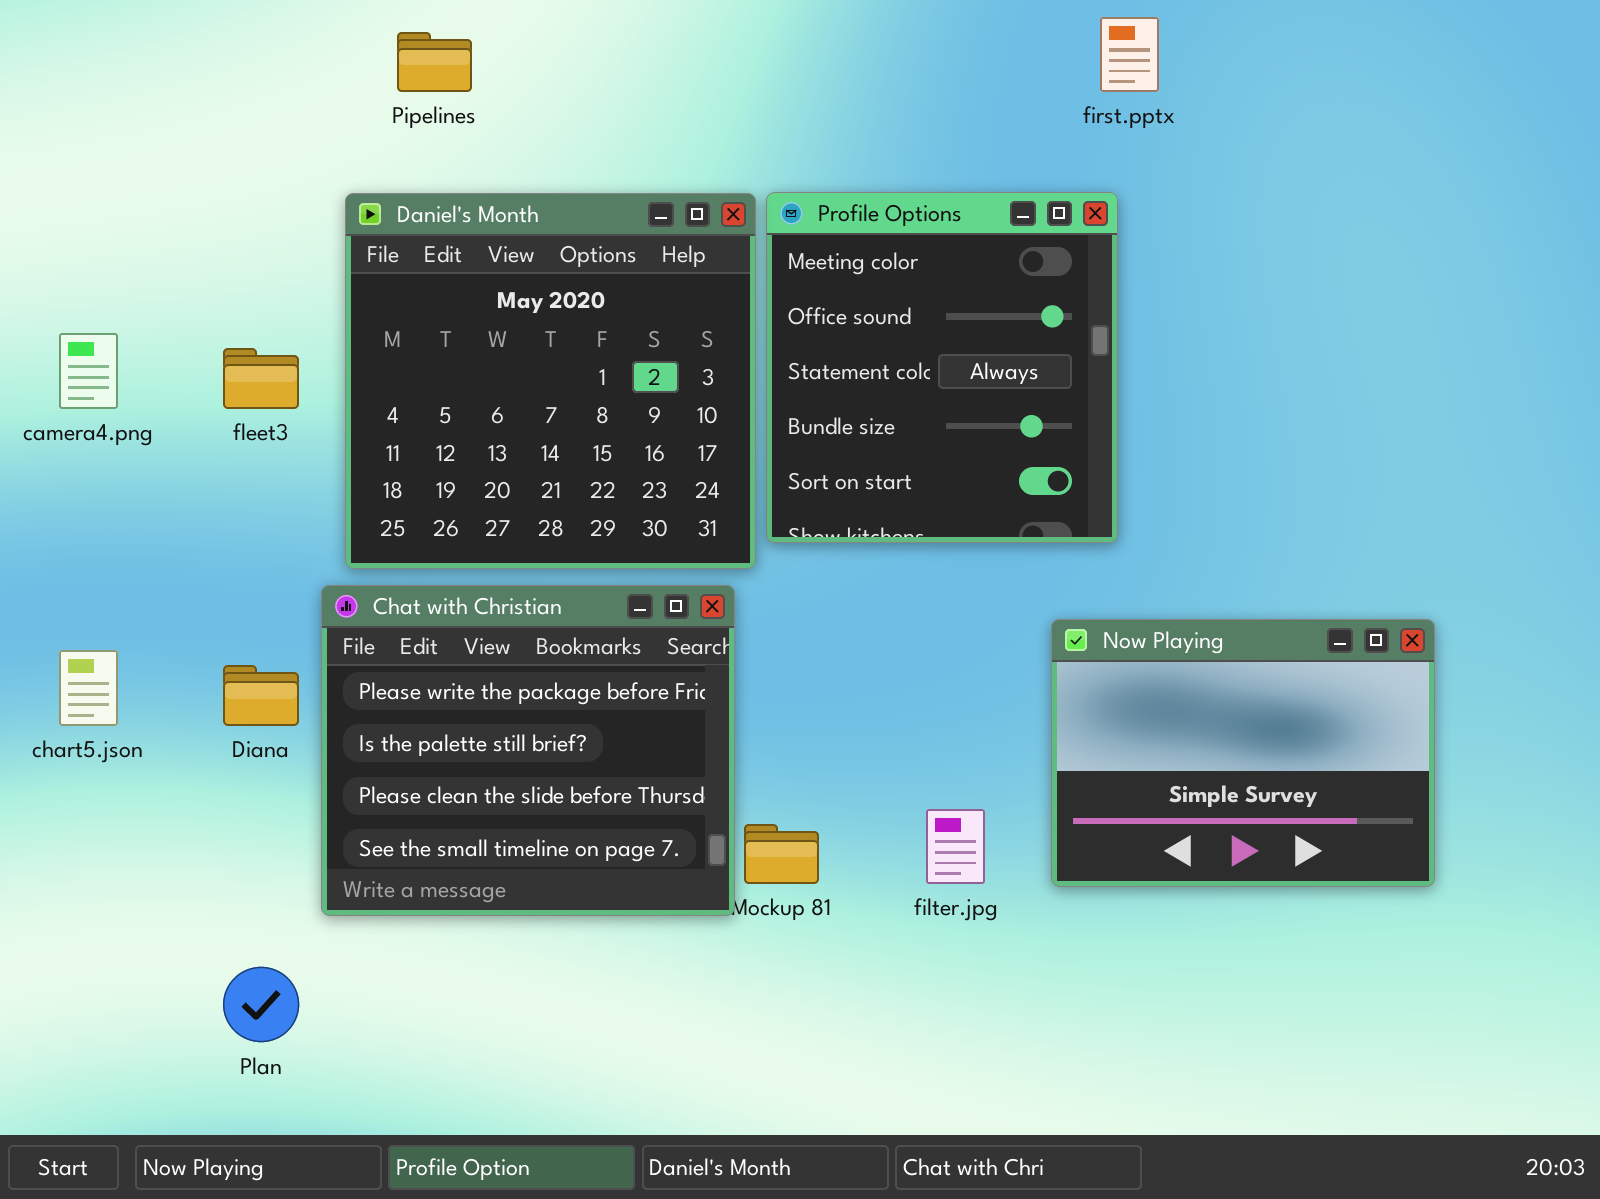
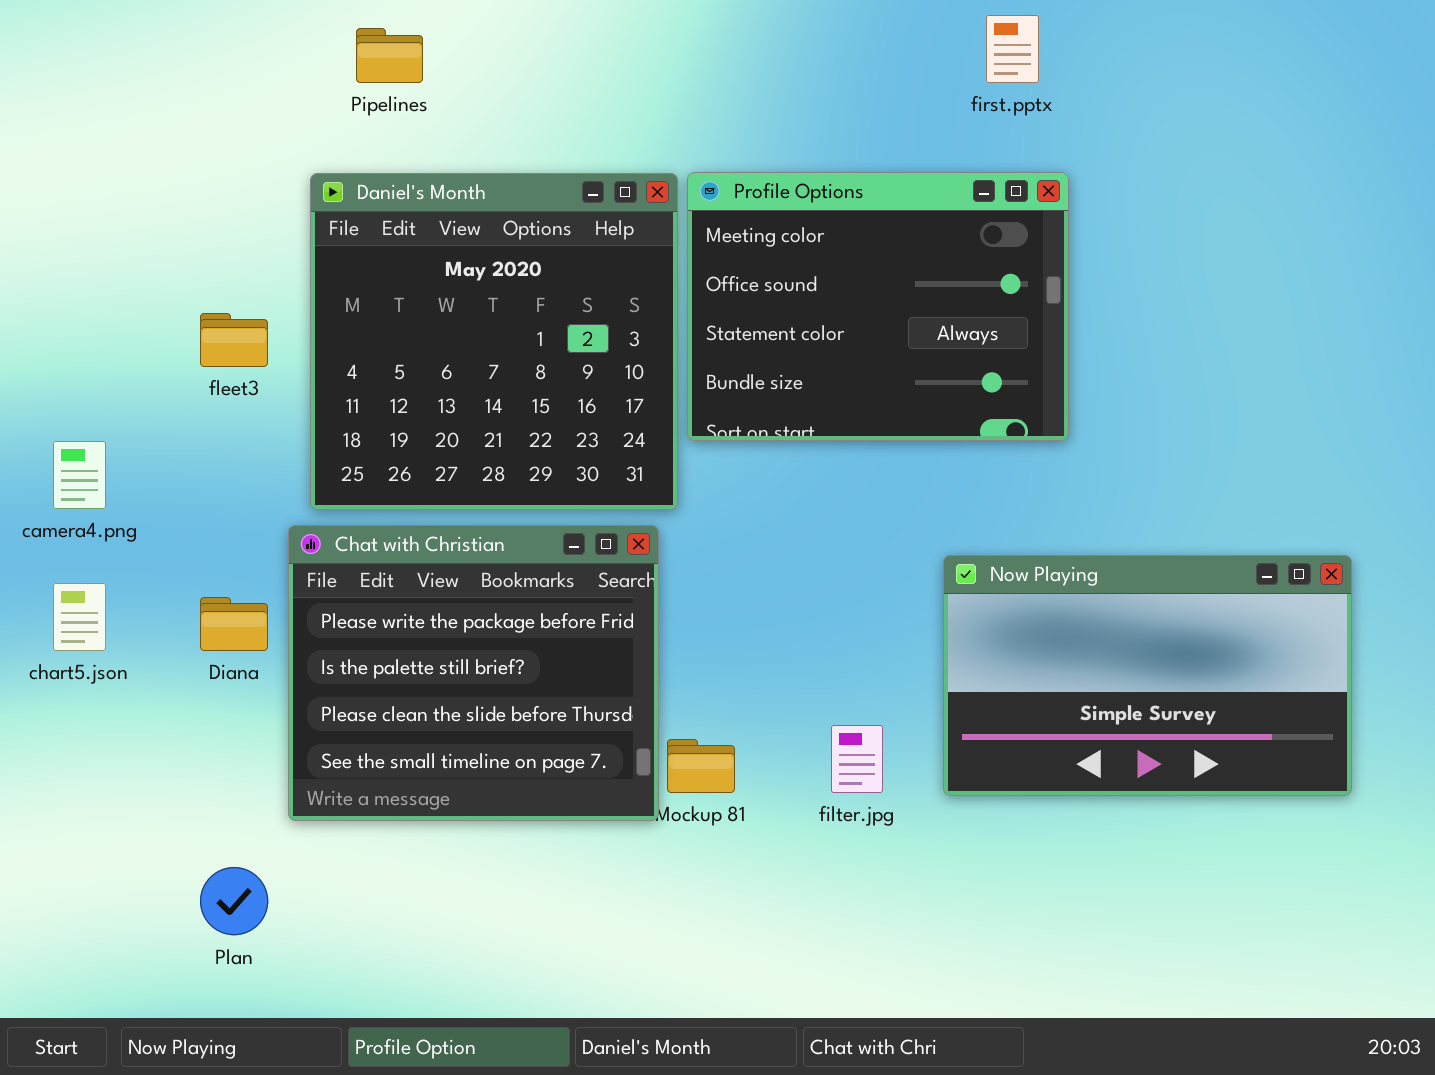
Profile Options: [766,192,1118,543] -> [687,172,1069,441], resized
camera4.png: [59,333,118,409] -> [53,441,106,509], moved
Now Playing: [1051,619,1435,887] -> [943,555,1352,796], resized

